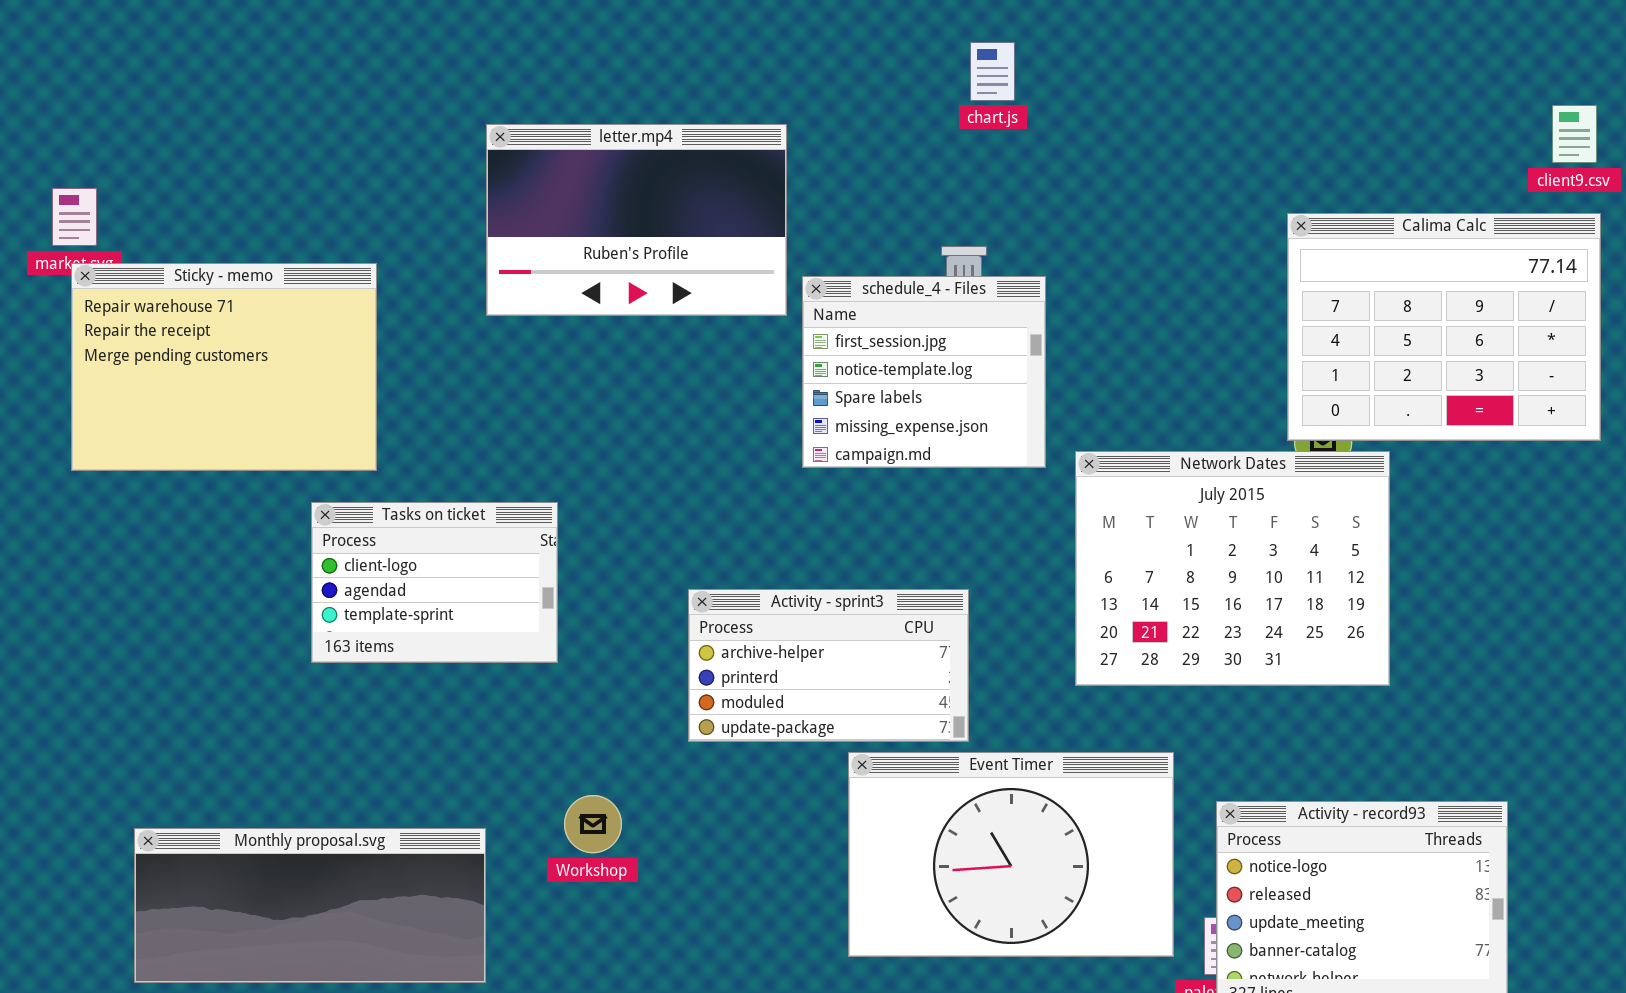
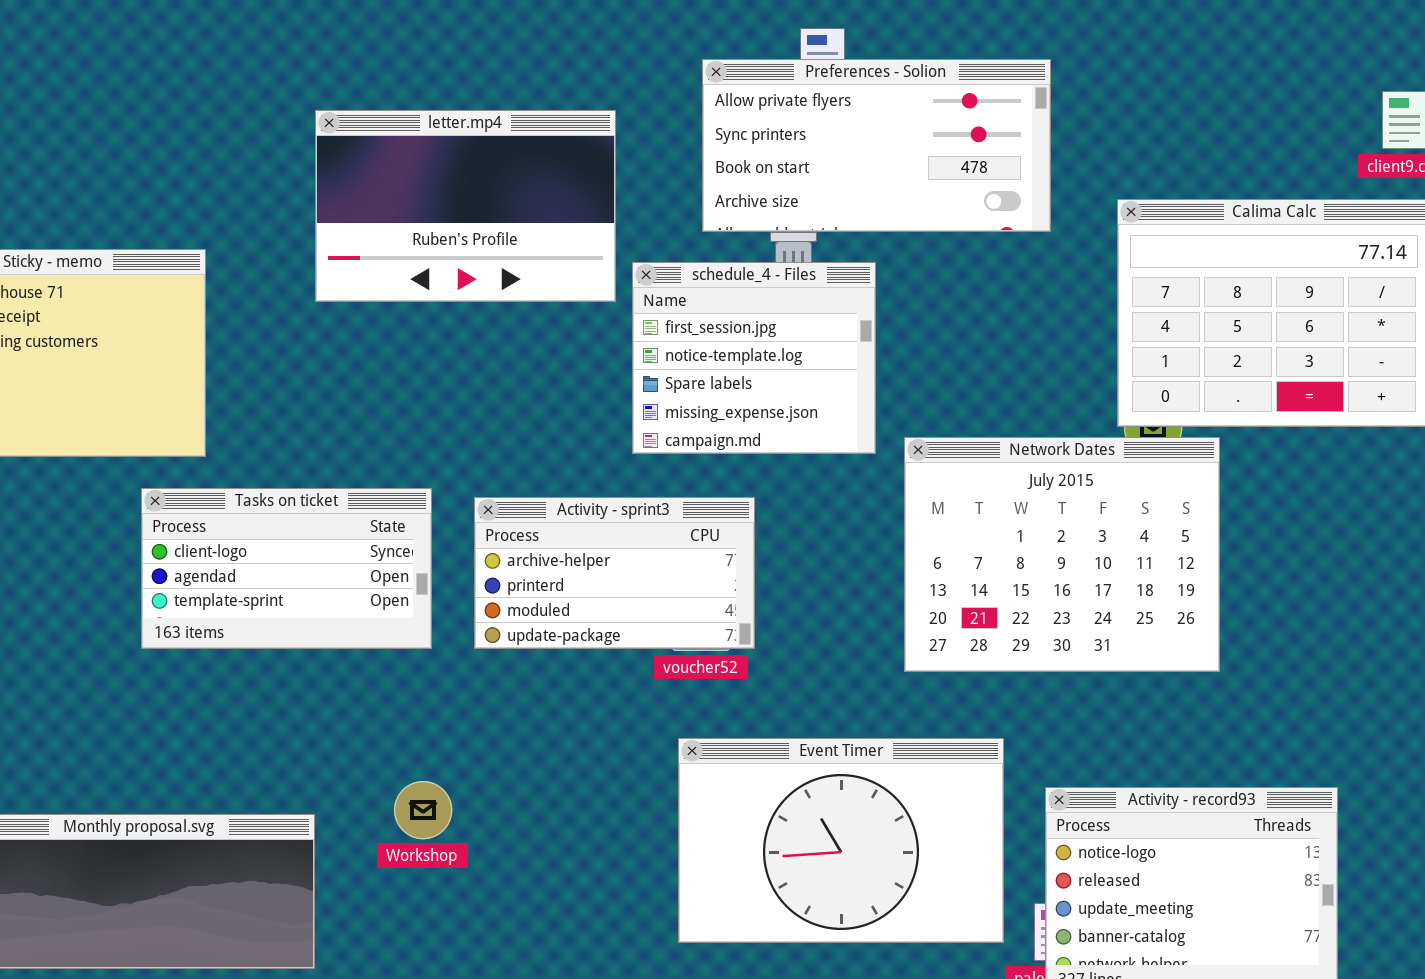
Preferences - Solion: none -> [702,59,1051,232], opened
Tasks on ticket: [311,502,558,663] -> [141,488,432,649], resized
Activity - sprint3: [688,589,969,742] -> [474,497,755,649], moved

